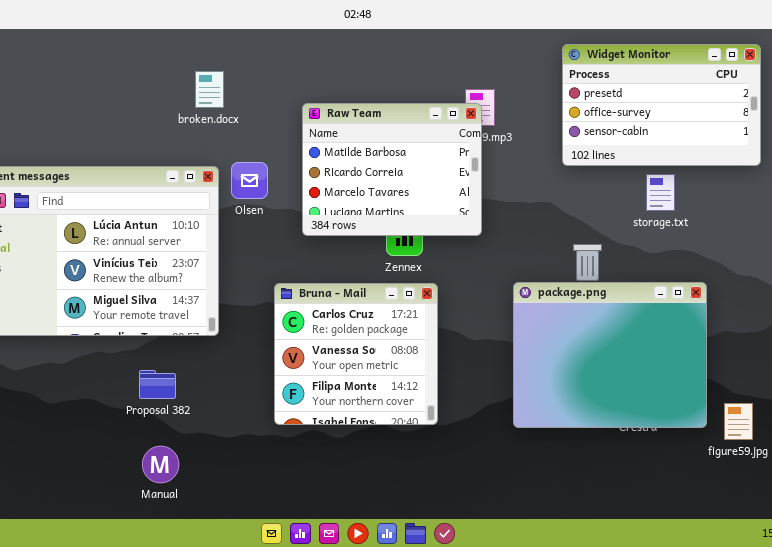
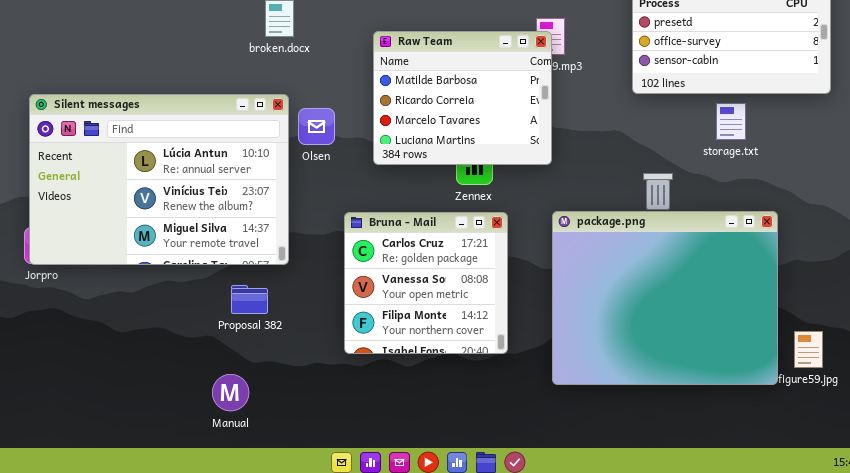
Olsen: [231,162,268,199] -> [298,108,335,145], moved
package.png: [513,282,707,428] -> [552,211,778,385], resized
Proposal 382: [139,370,176,399] -> [231,285,268,314], moved

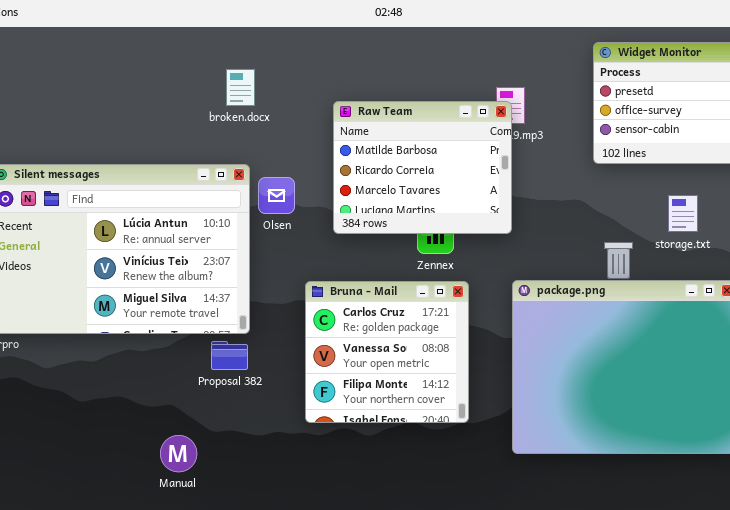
storage.txt: [716,103,746,140] -> [668,195,698,232], moved
Proposal 382: [231,285,268,314] -> [211,341,248,370], moved
Manual: [212,374,249,411] -> [160,435,197,472], moved

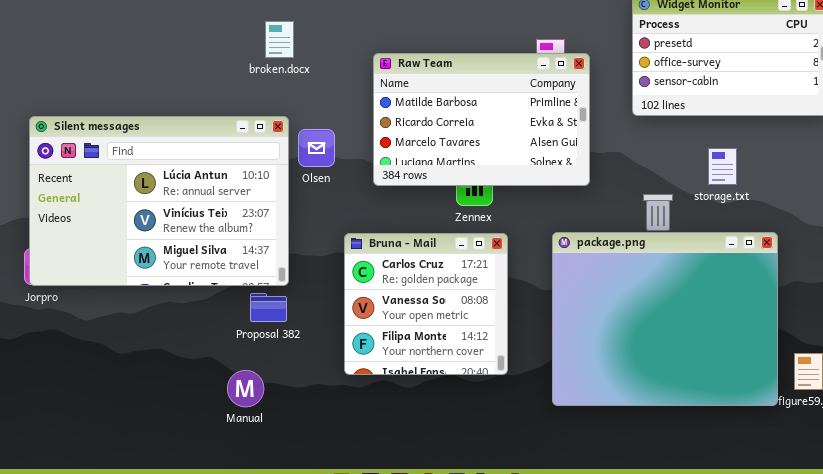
Raw Team: [333,101,512,234] -> [373,53,590,186], resized
Manual: [160,435,197,472] -> [227,370,264,407], moved

